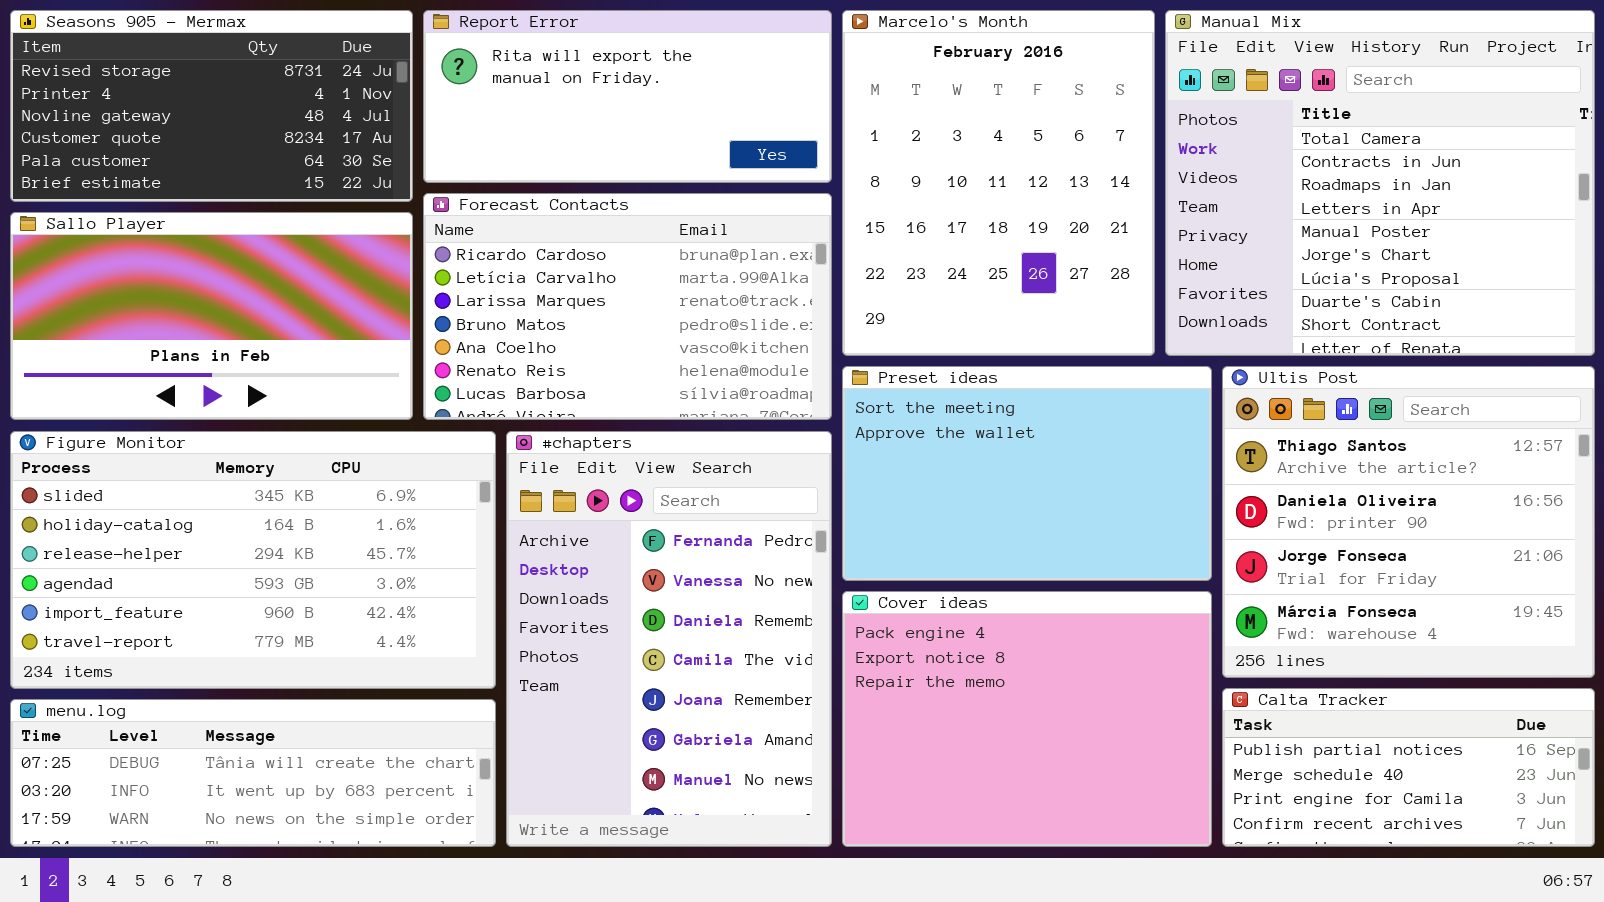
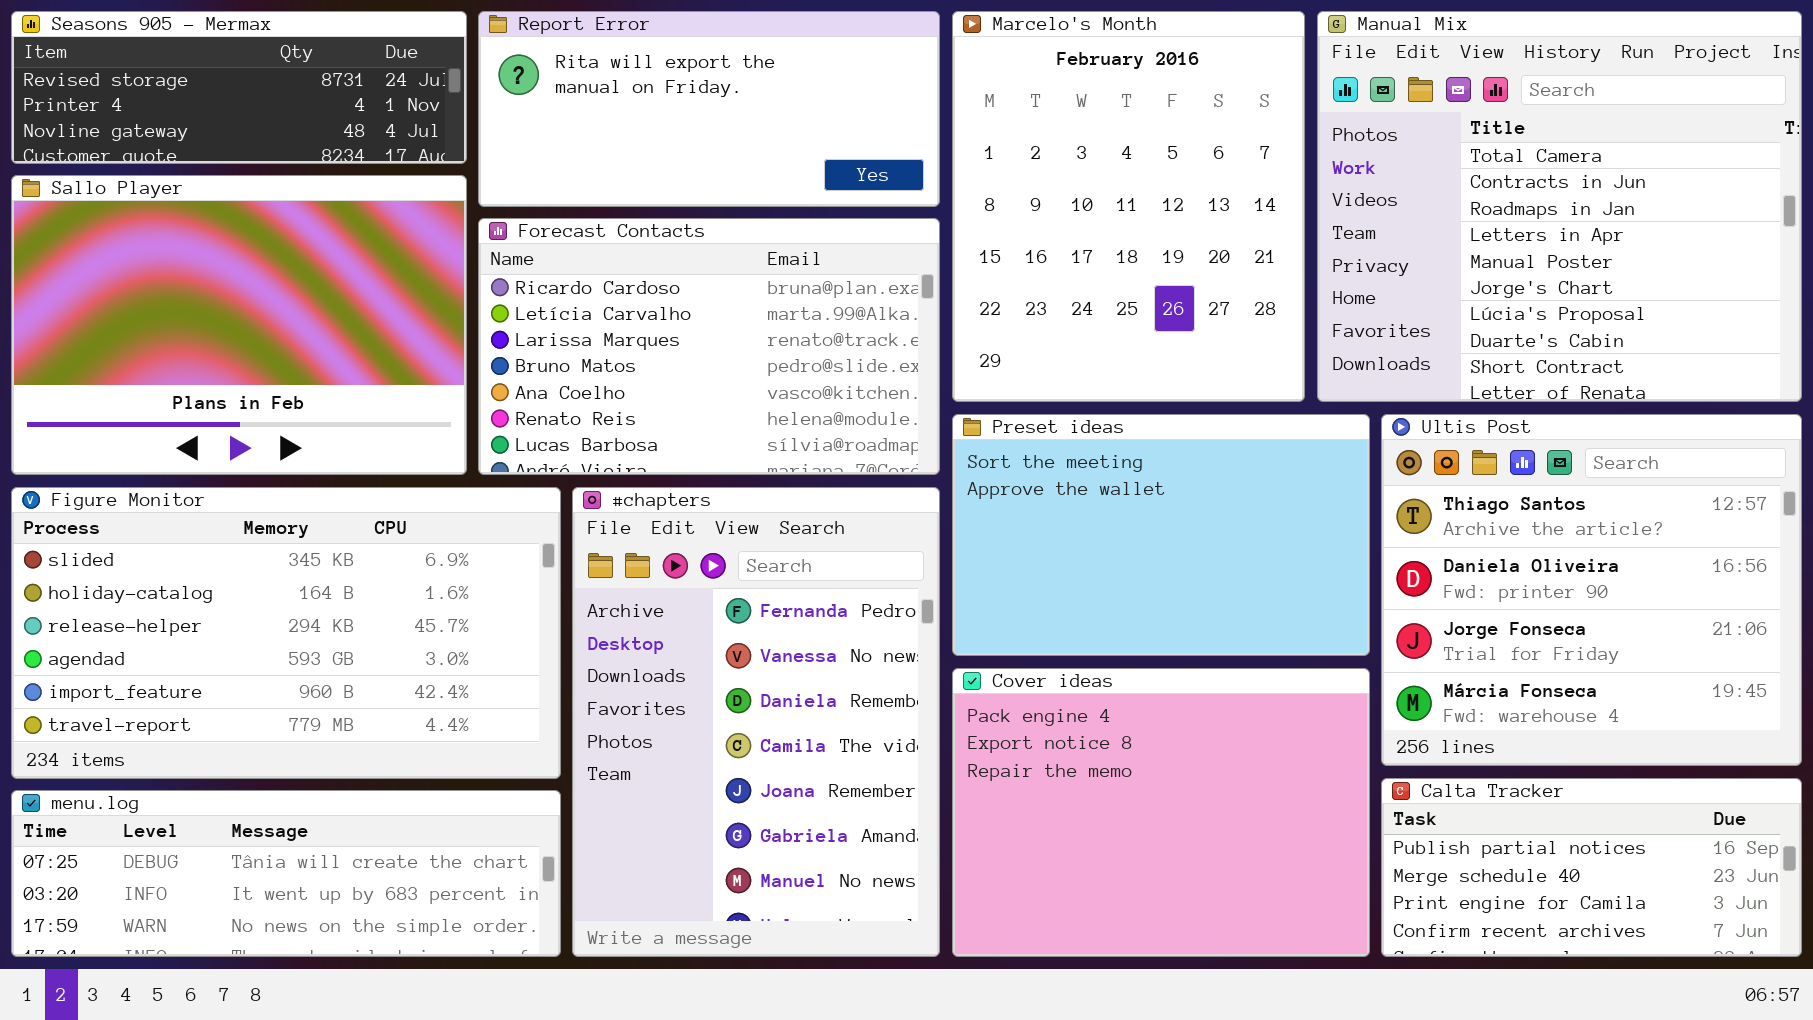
Seasons 905 - Mermax: [10,10,413,202] -> [11,11,467,164], resized
Sallo Player: [10,212,413,420] -> [11,175,467,475], resized

